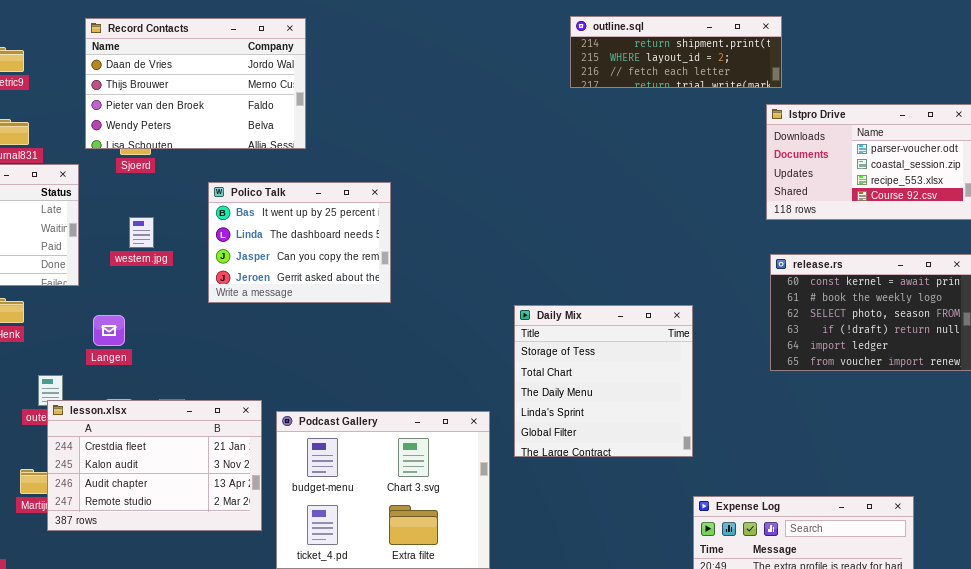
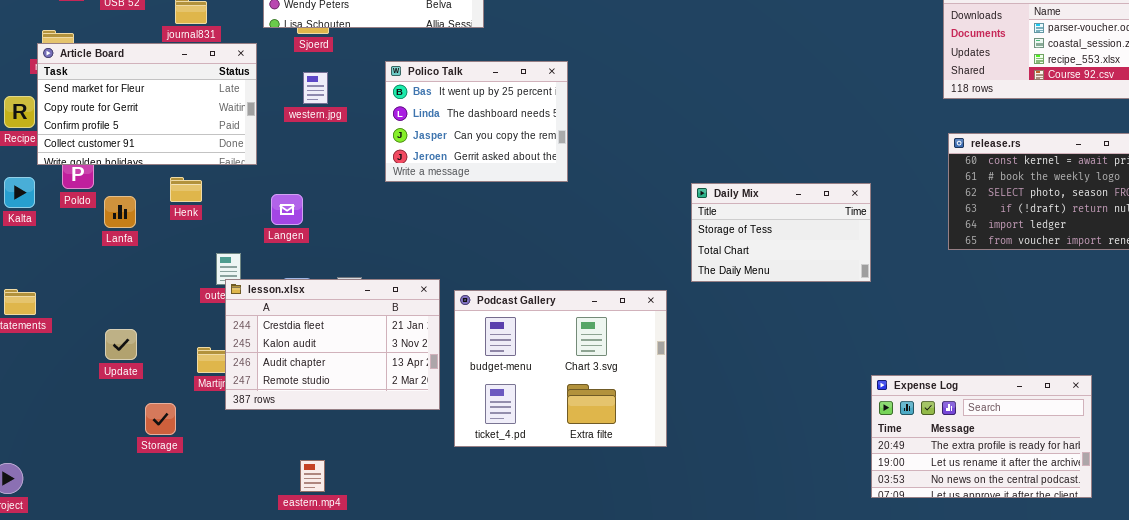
western.jpg: [129,217,154,248] -> [303,72,328,104], moved
Daily Mix: [514,305,693,457] -> [691,183,871,282], resized

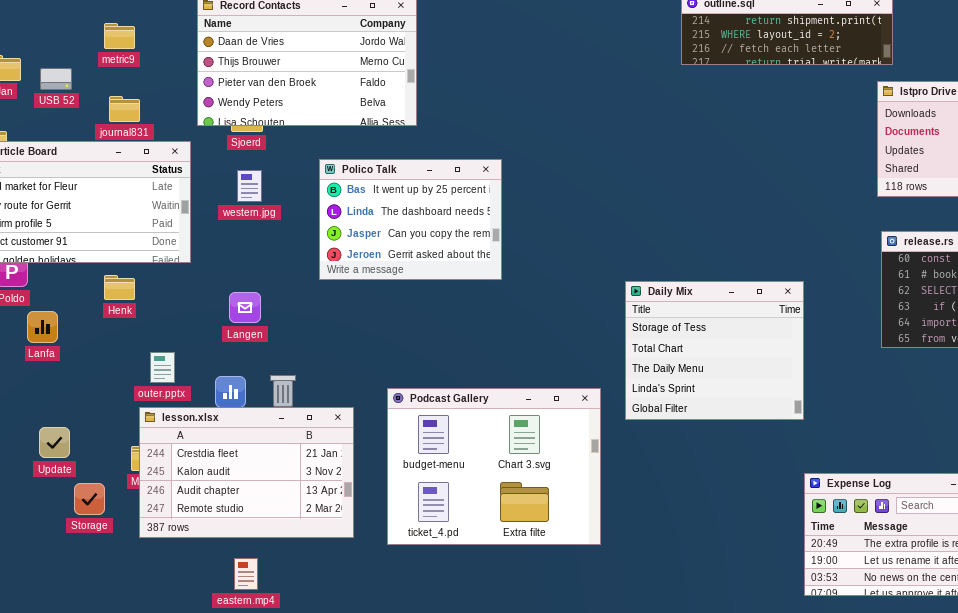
Daily Mix: [691,183,871,282] -> [625,281,804,420], resized
Langen: [271,194,303,225] -> [229,292,261,323], moved
Lanfa: [104,196,136,228] -> [27,311,58,343], moved
lesson.xlsx: [225,279,440,410] -> [139,407,354,538], moved
Storage: [145,403,176,435] -> [74,483,105,515], moved

